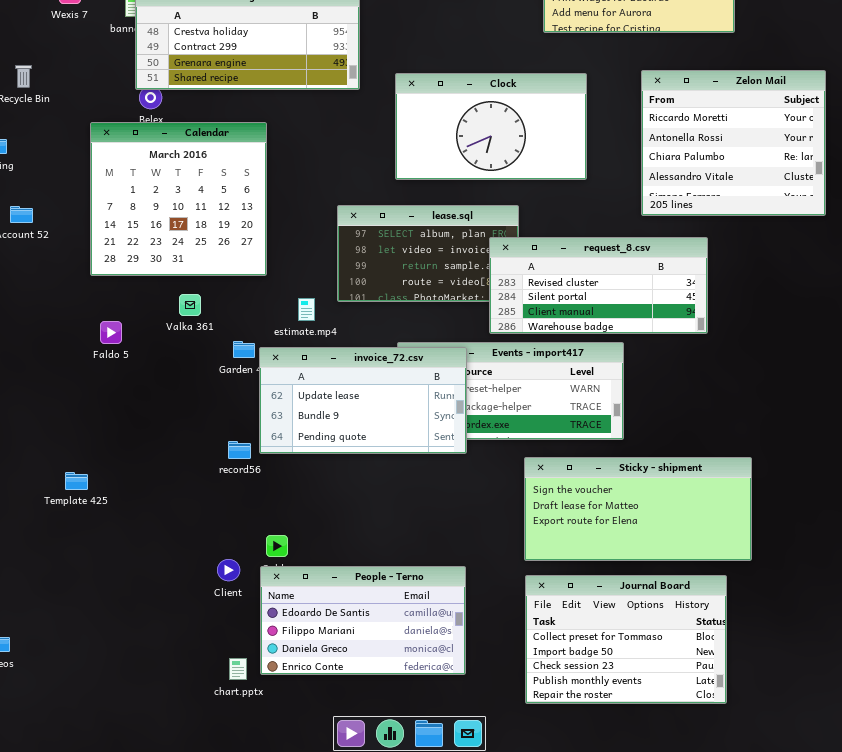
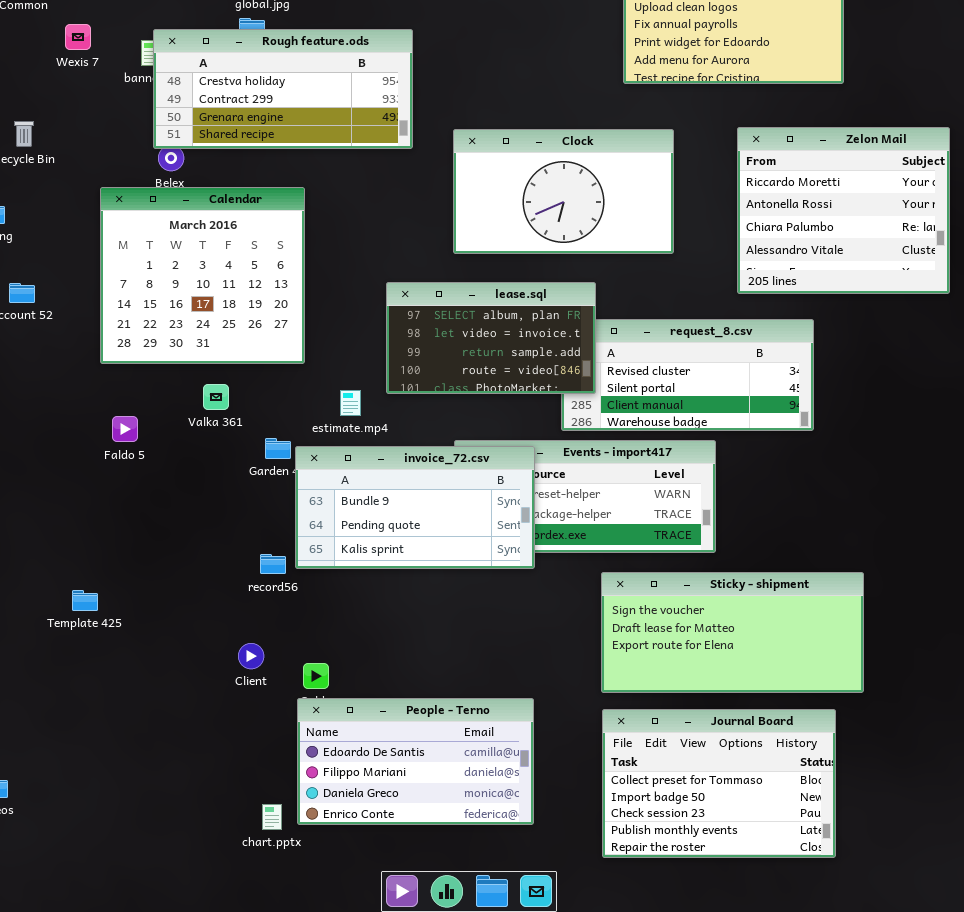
lease.sql: [337,205,519,302] -> [386,282,596,394], raised
invoice_72.csv: [259,347,467,454] -> [295,446,535,569], scrolled down 1 row
Client: [217,559,240,581] -> [238,643,264,669], moved

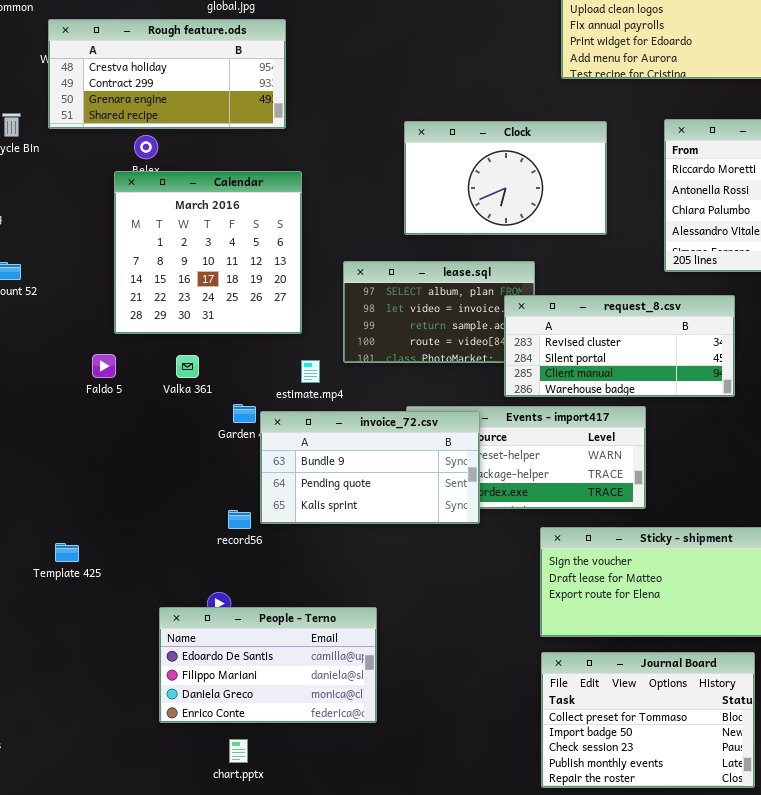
Rough feature.ods: [153,29,413,149] -> [48,19,286,129], moved
Calendar: [100,187,305,364] -> [114,171,302,334], moved
request_8.csv: [561,319,814,431] -> [504,295,735,397], raised
Faldo 5: [112,416,138,442] -> [92,354,116,378], moved
People - Terno: [297,698,534,825] -> [159,607,377,723], moved

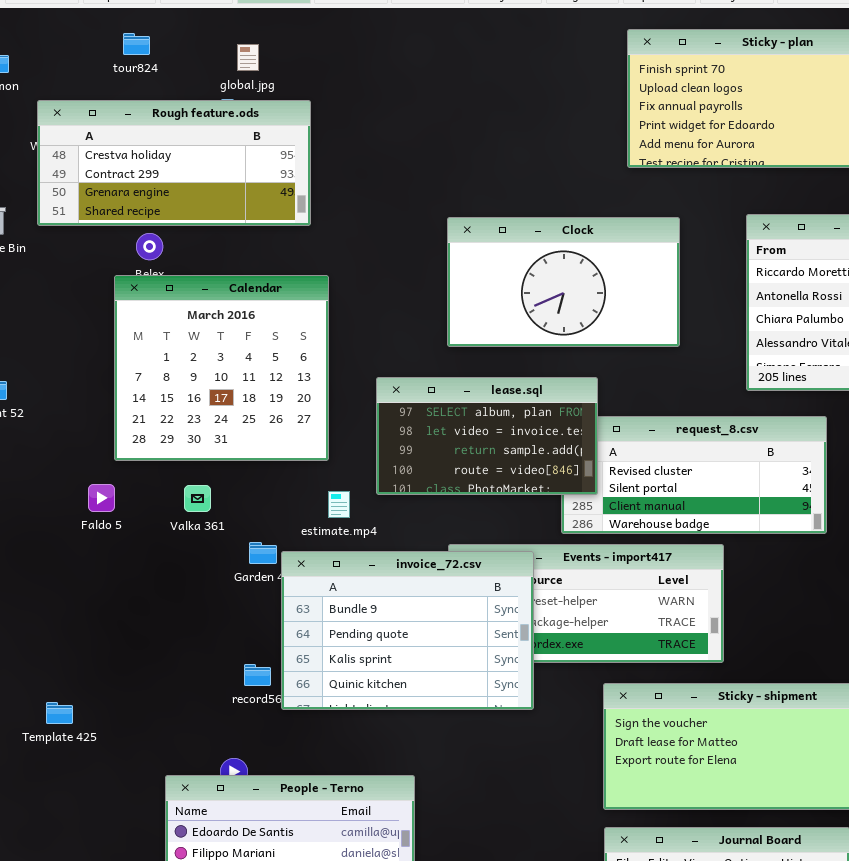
lease.sql: [343,261,535,363] -> [376,377,598,495], raised
invoice_72.csv: [260,411,480,524] -> [281,551,534,710], resized

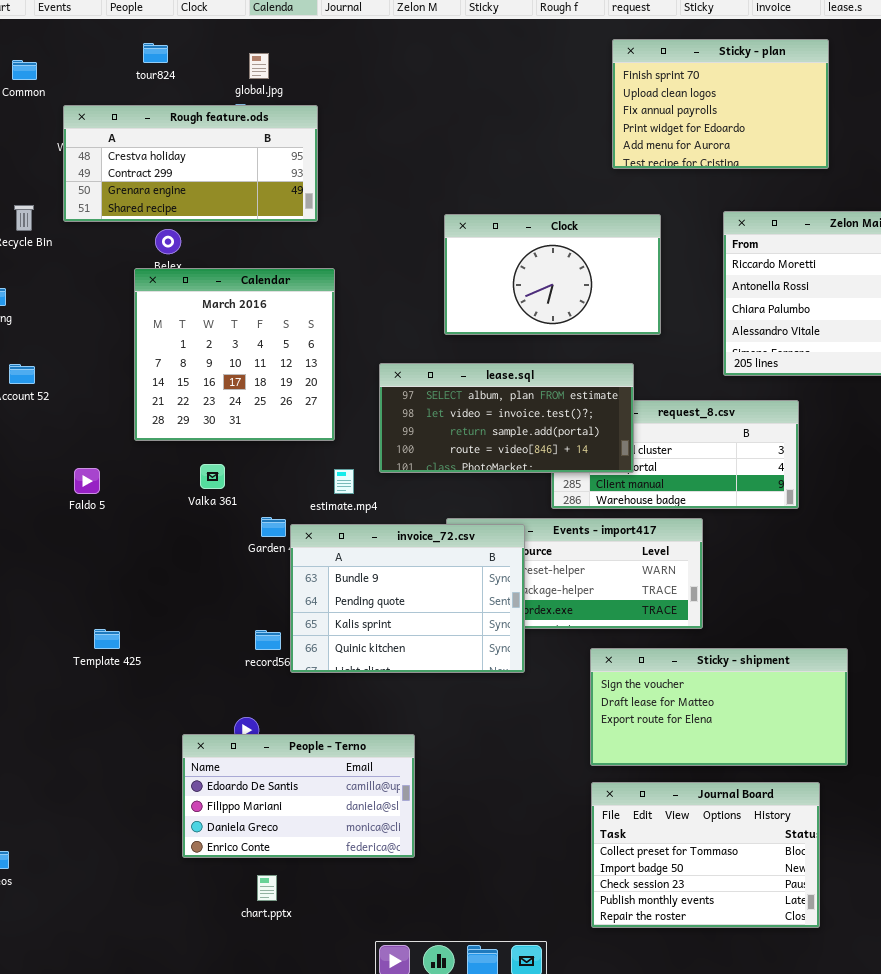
lease.sql: [376,377,598,495] -> [379,363,634,473], resized
Faldo 5: [88,484,115,512] -> [74,468,100,494], moved
Template 425: [46,702,73,724] -> [94,629,120,649], moved

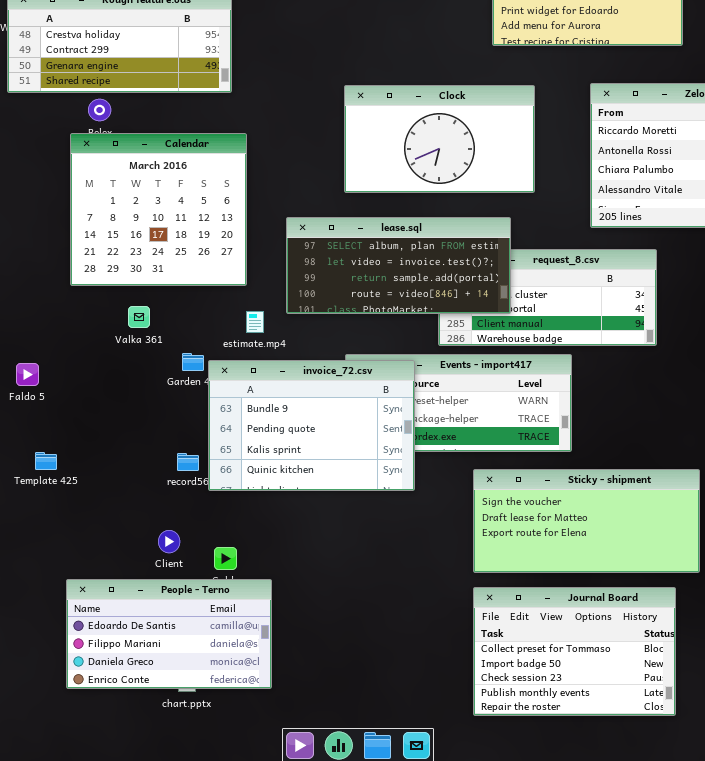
Faldo 5: [74,468,100,494] -> [16,363,39,386], moved
People - Terno: [182,734,415,858] -> [66,579,272,689], moved

